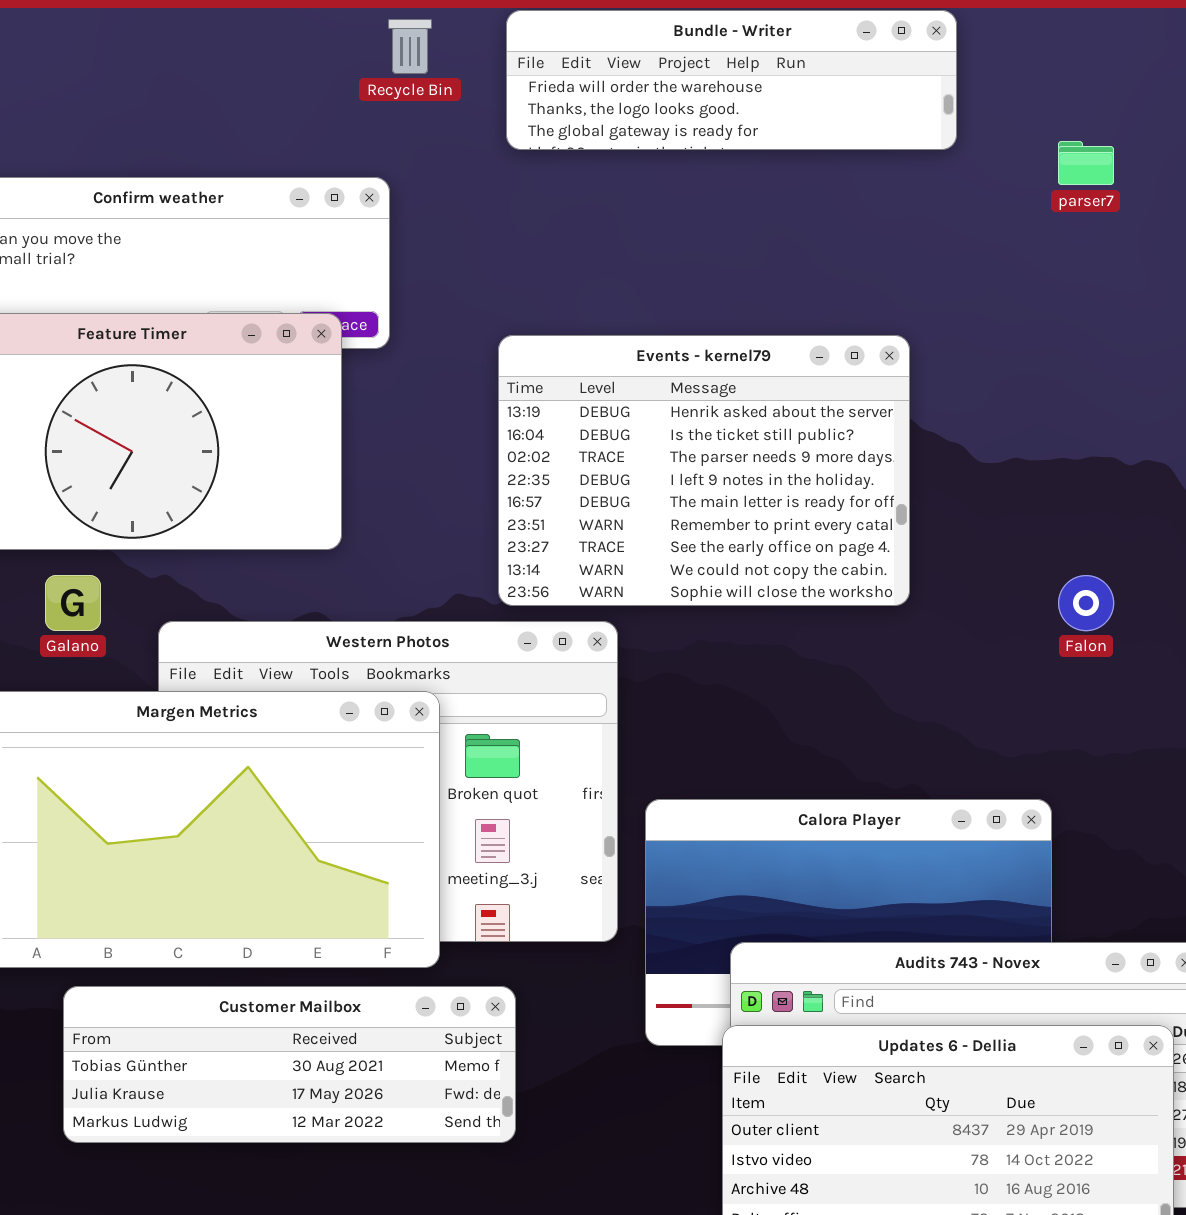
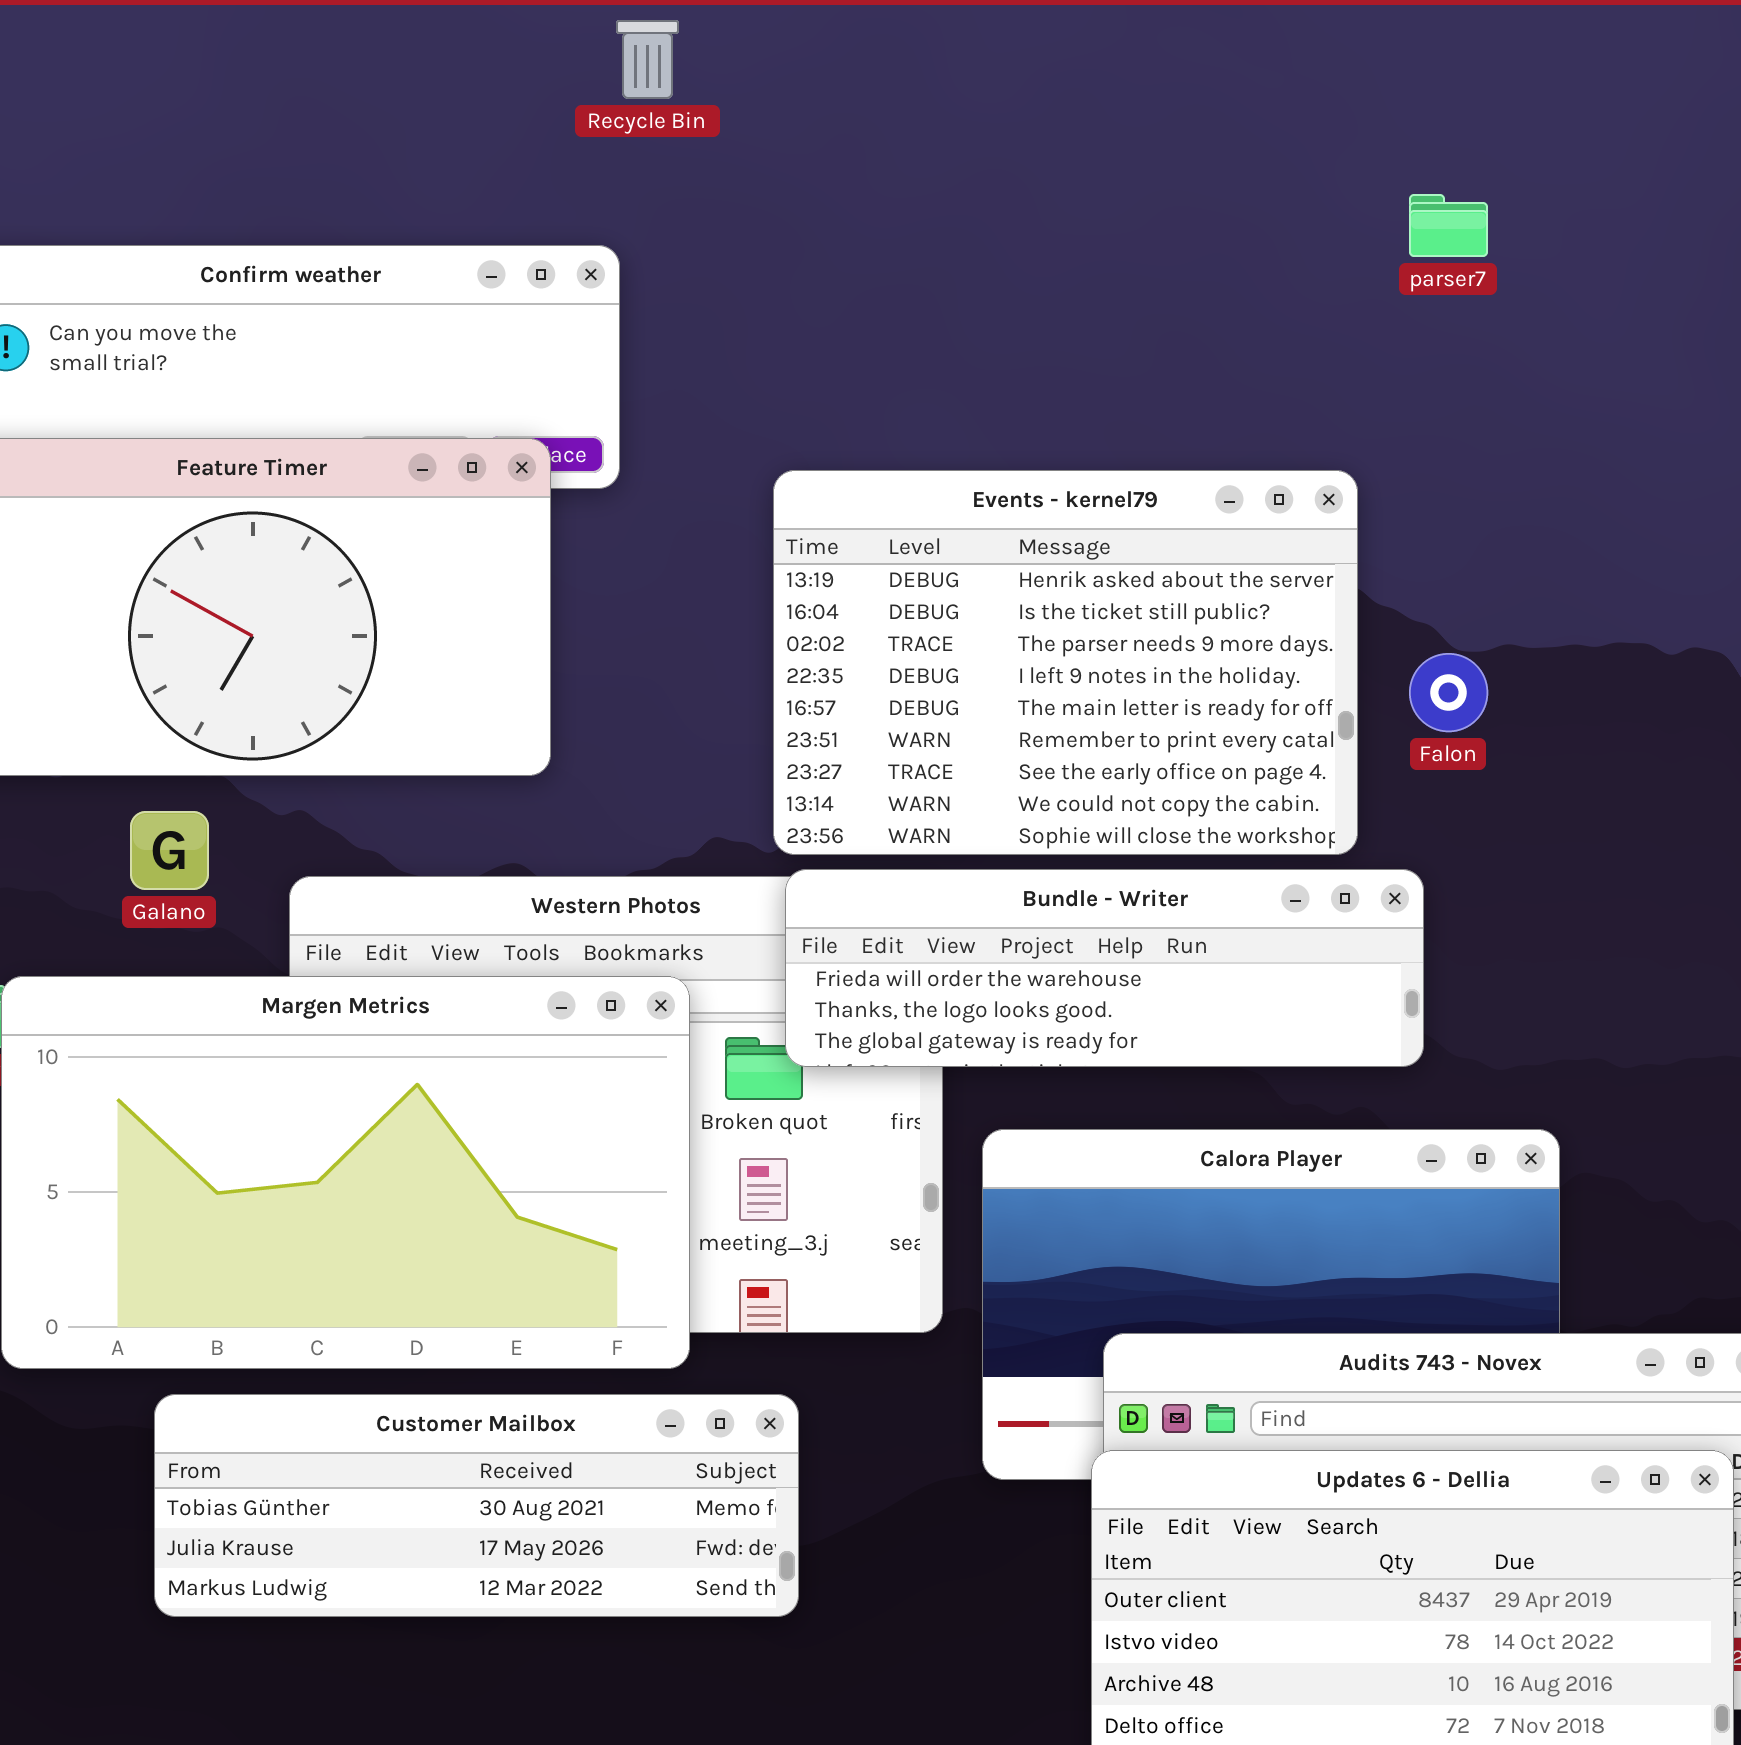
Bundle - Writer: [506,10,957,150] -> [785,869,1424,1067], moved
parser7: [1058,141,1114,185] -> [1409,194,1488,257], moved
Falon: [1058,575,1114,631] -> [1409,653,1488,732], moved

